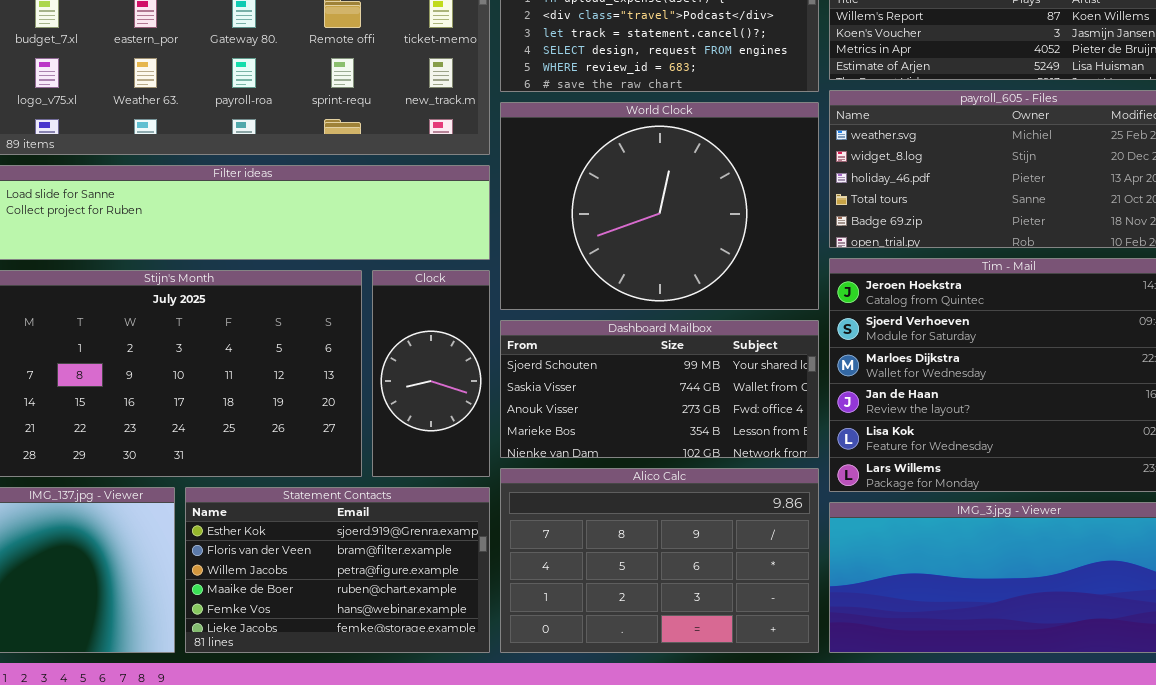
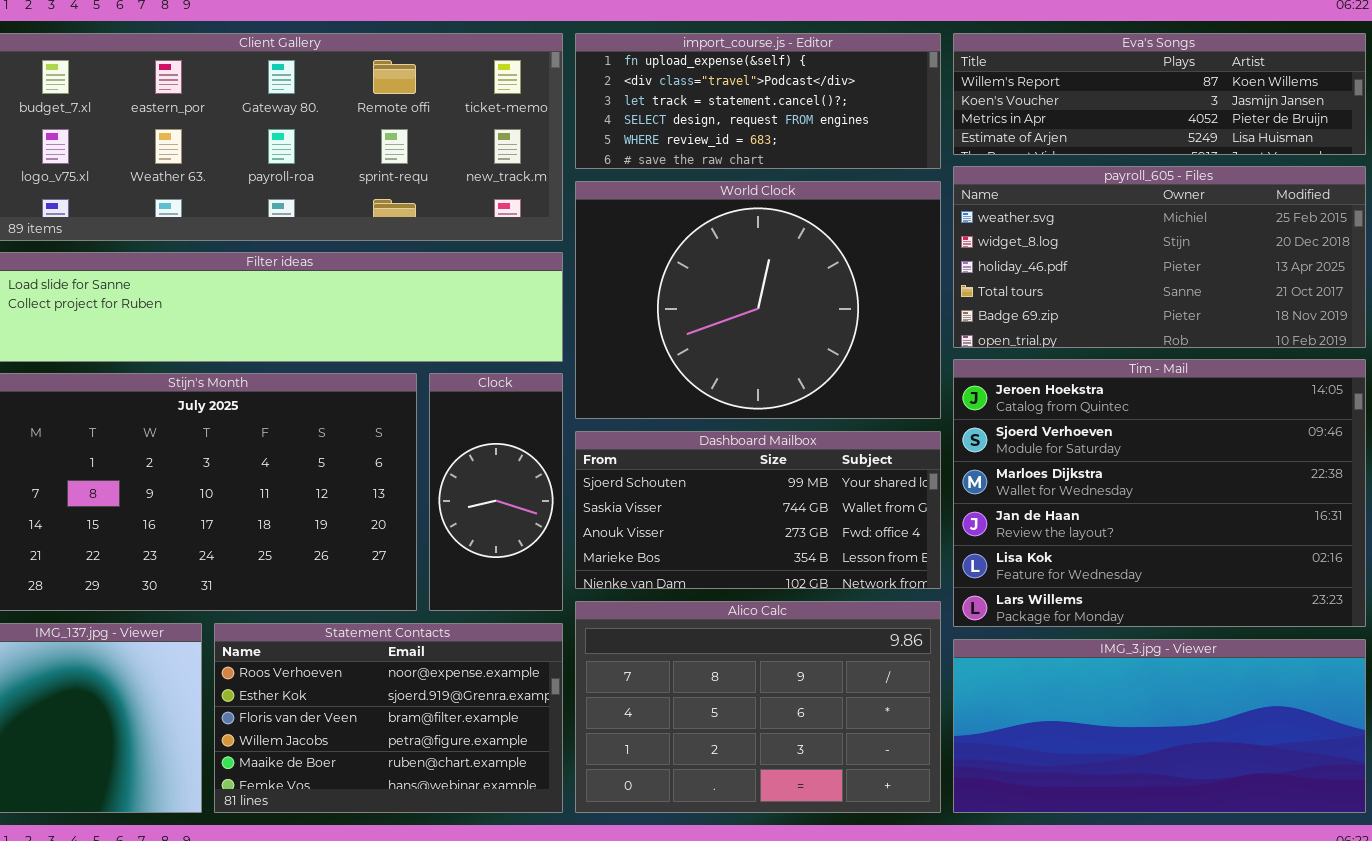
Statement Contacts: [185,487,490,653] -> [214,623,563,813], scrolled up 1 row

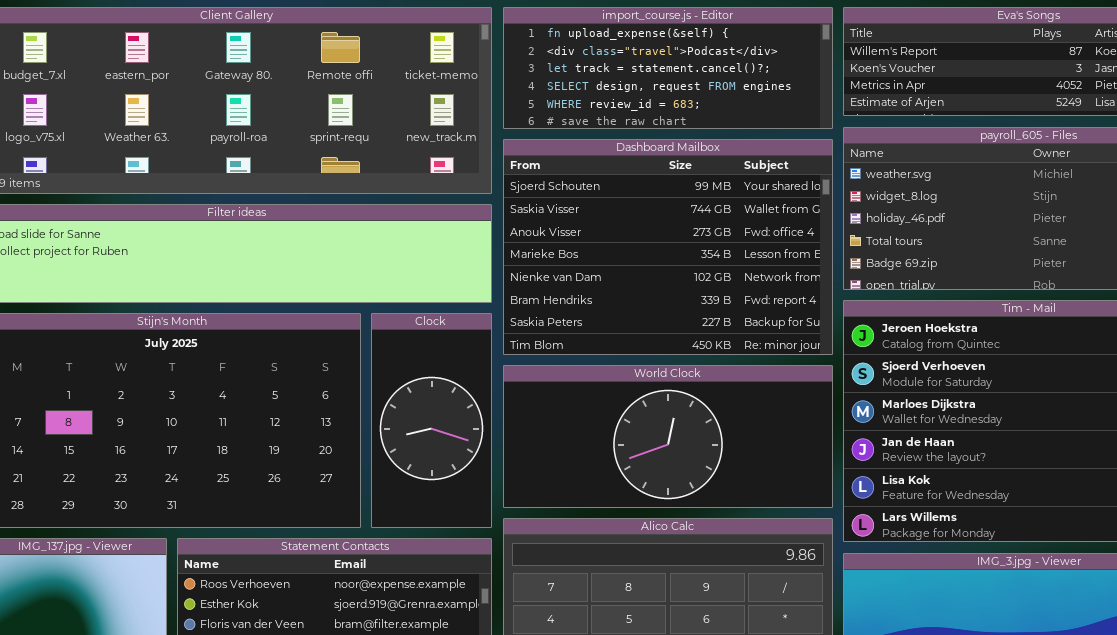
World Clock: [575,181,941,419] -> [503,365,833,508], moved, resized
Dashboard Mailbox: [575,431,941,589] -> [503,139,833,355], moved, resized

